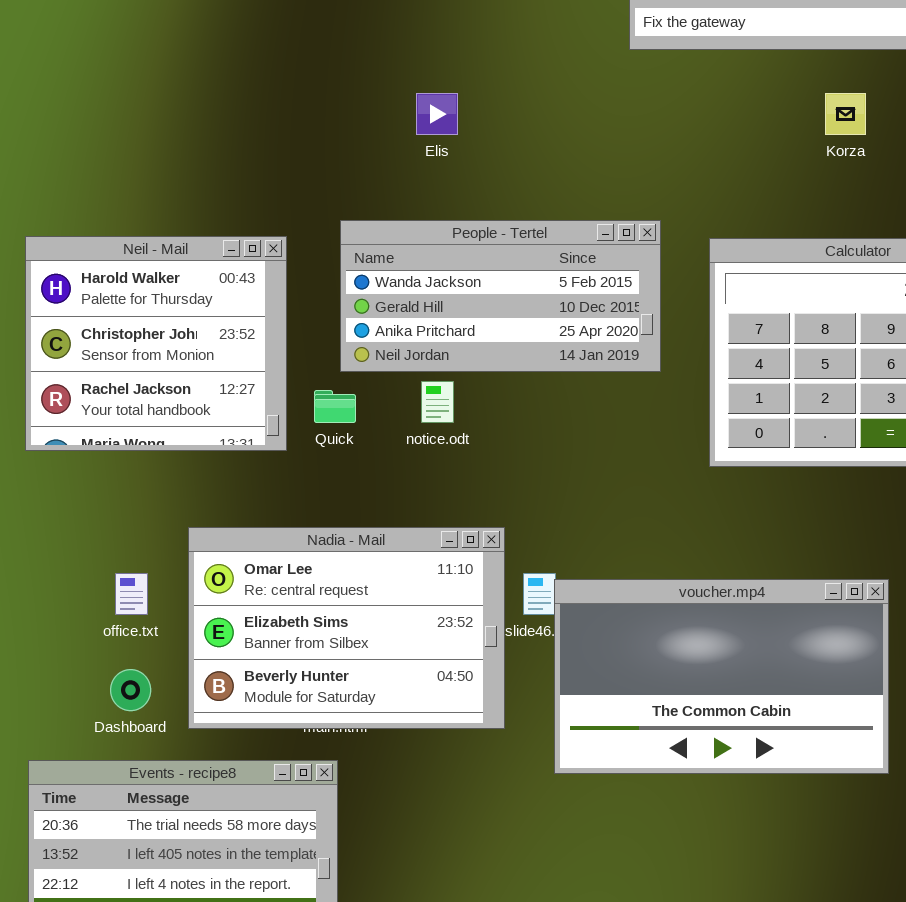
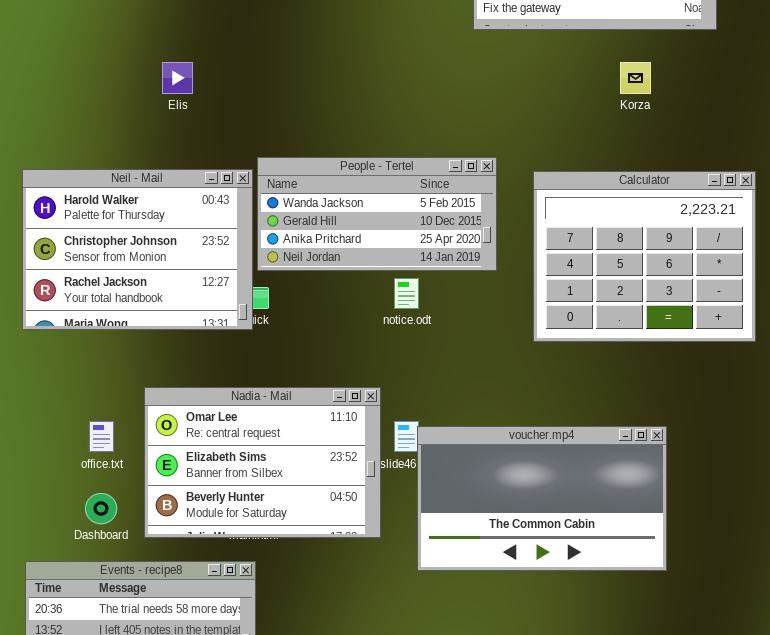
Elis: [416,93,458,135] -> [162,62,193,94], moved
Neil - Mail: [25,236,287,451] -> [22,169,253,330], resized
notice.odt: [421,381,454,423] -> [394,278,419,309], moved

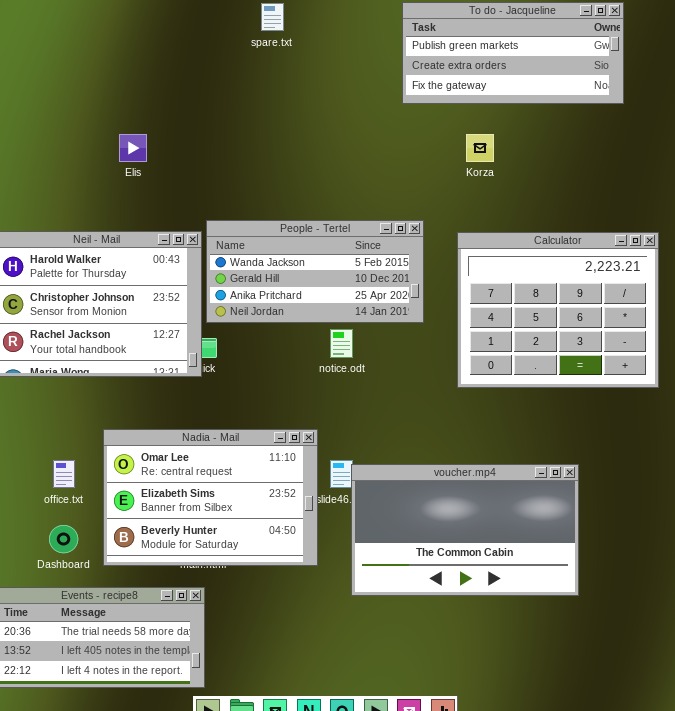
Korza: [620,62,651,94] -> [466,134,494,162], moved

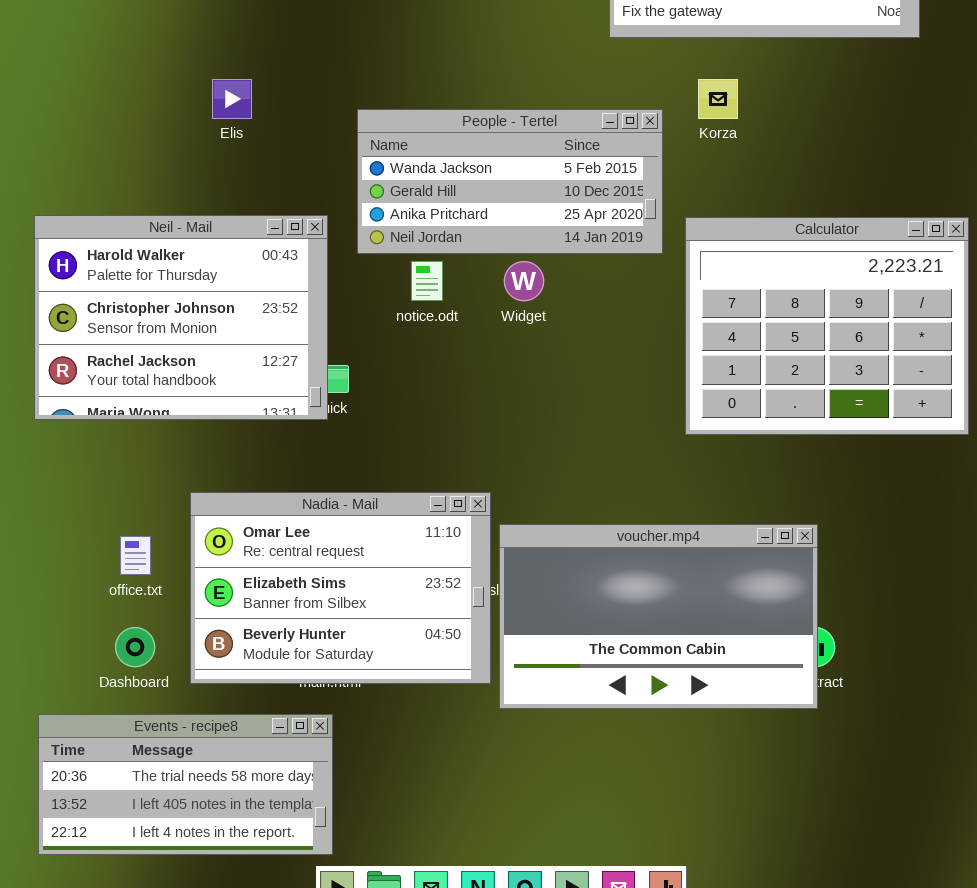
People - Tertel: [206,220,424,323] -> [357,109,663,254], moved
notice.odt: [330,329,353,358] -> [411,261,443,301], moved
voucher.mp4: [351,464,579,596] -> [499,524,818,709], moved

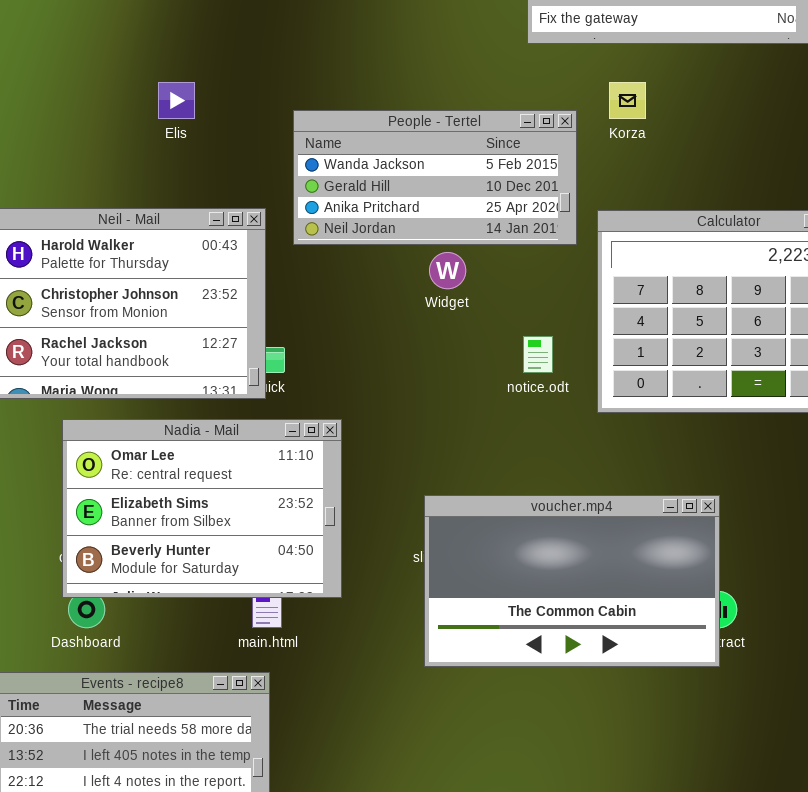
notice.odt: [411,261,443,301] -> [523,336,553,373], moved
Nadia - Mail: [190,492,491,684] -> [62,419,342,598], moved

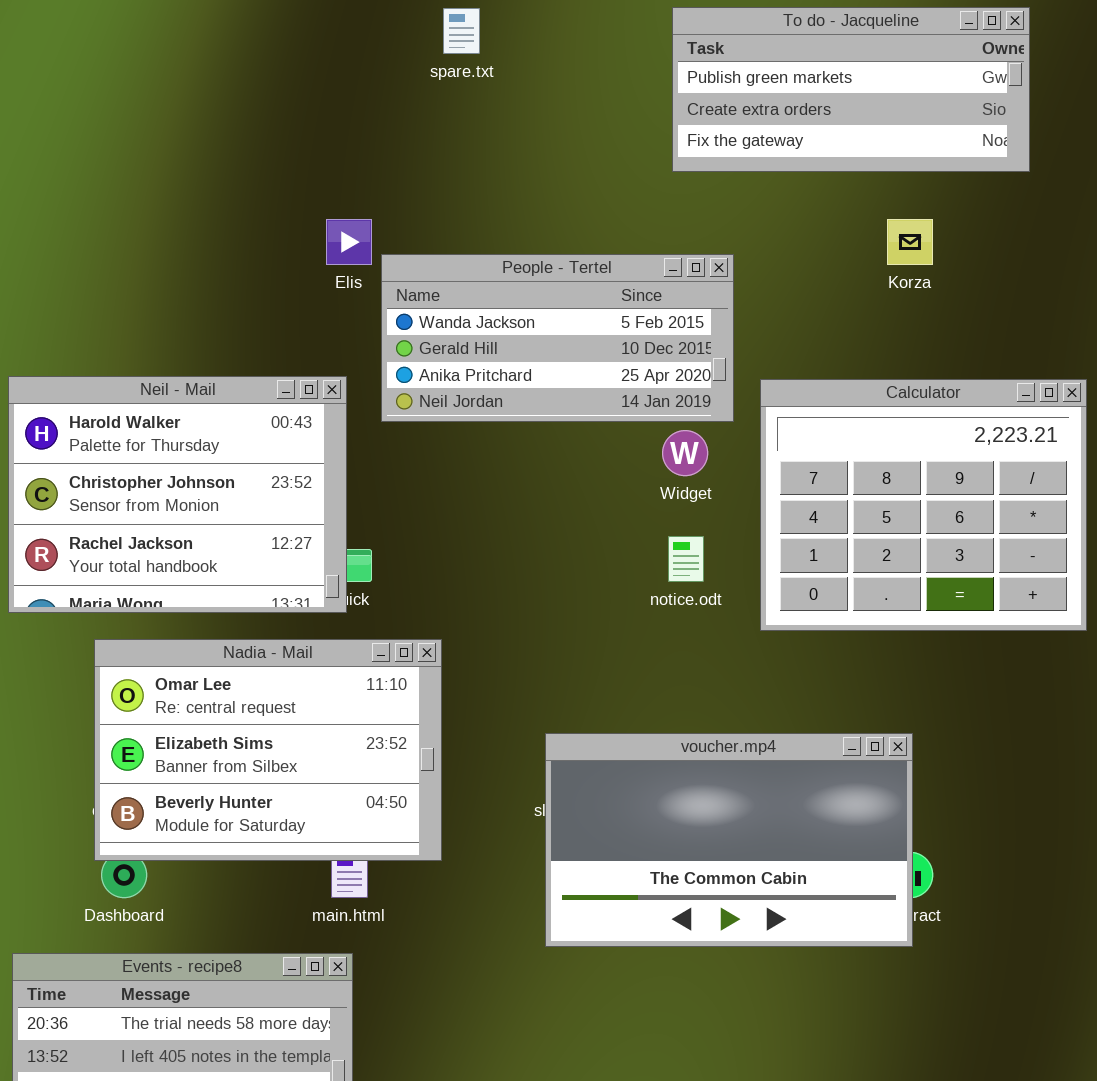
Elis: [158,82,195,119] -> [326,219,372,265], moved
Korza: [609,82,646,119] -> [887,219,933,265], moved
Widget: [429,252,466,289] -> [662,430,708,476], moved

